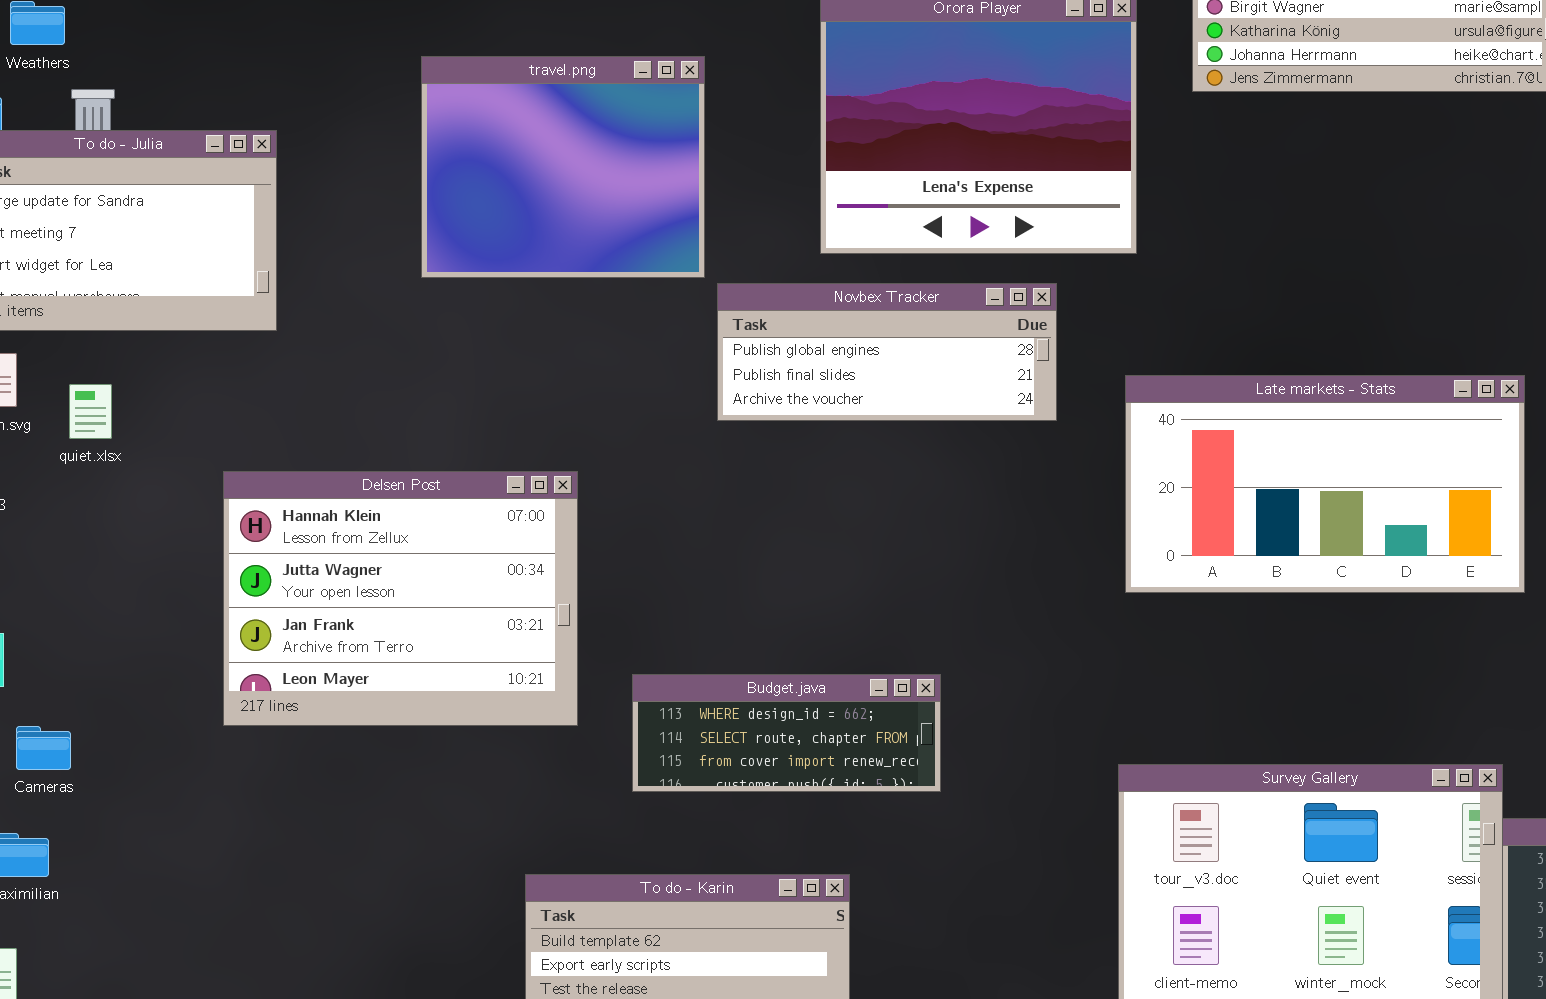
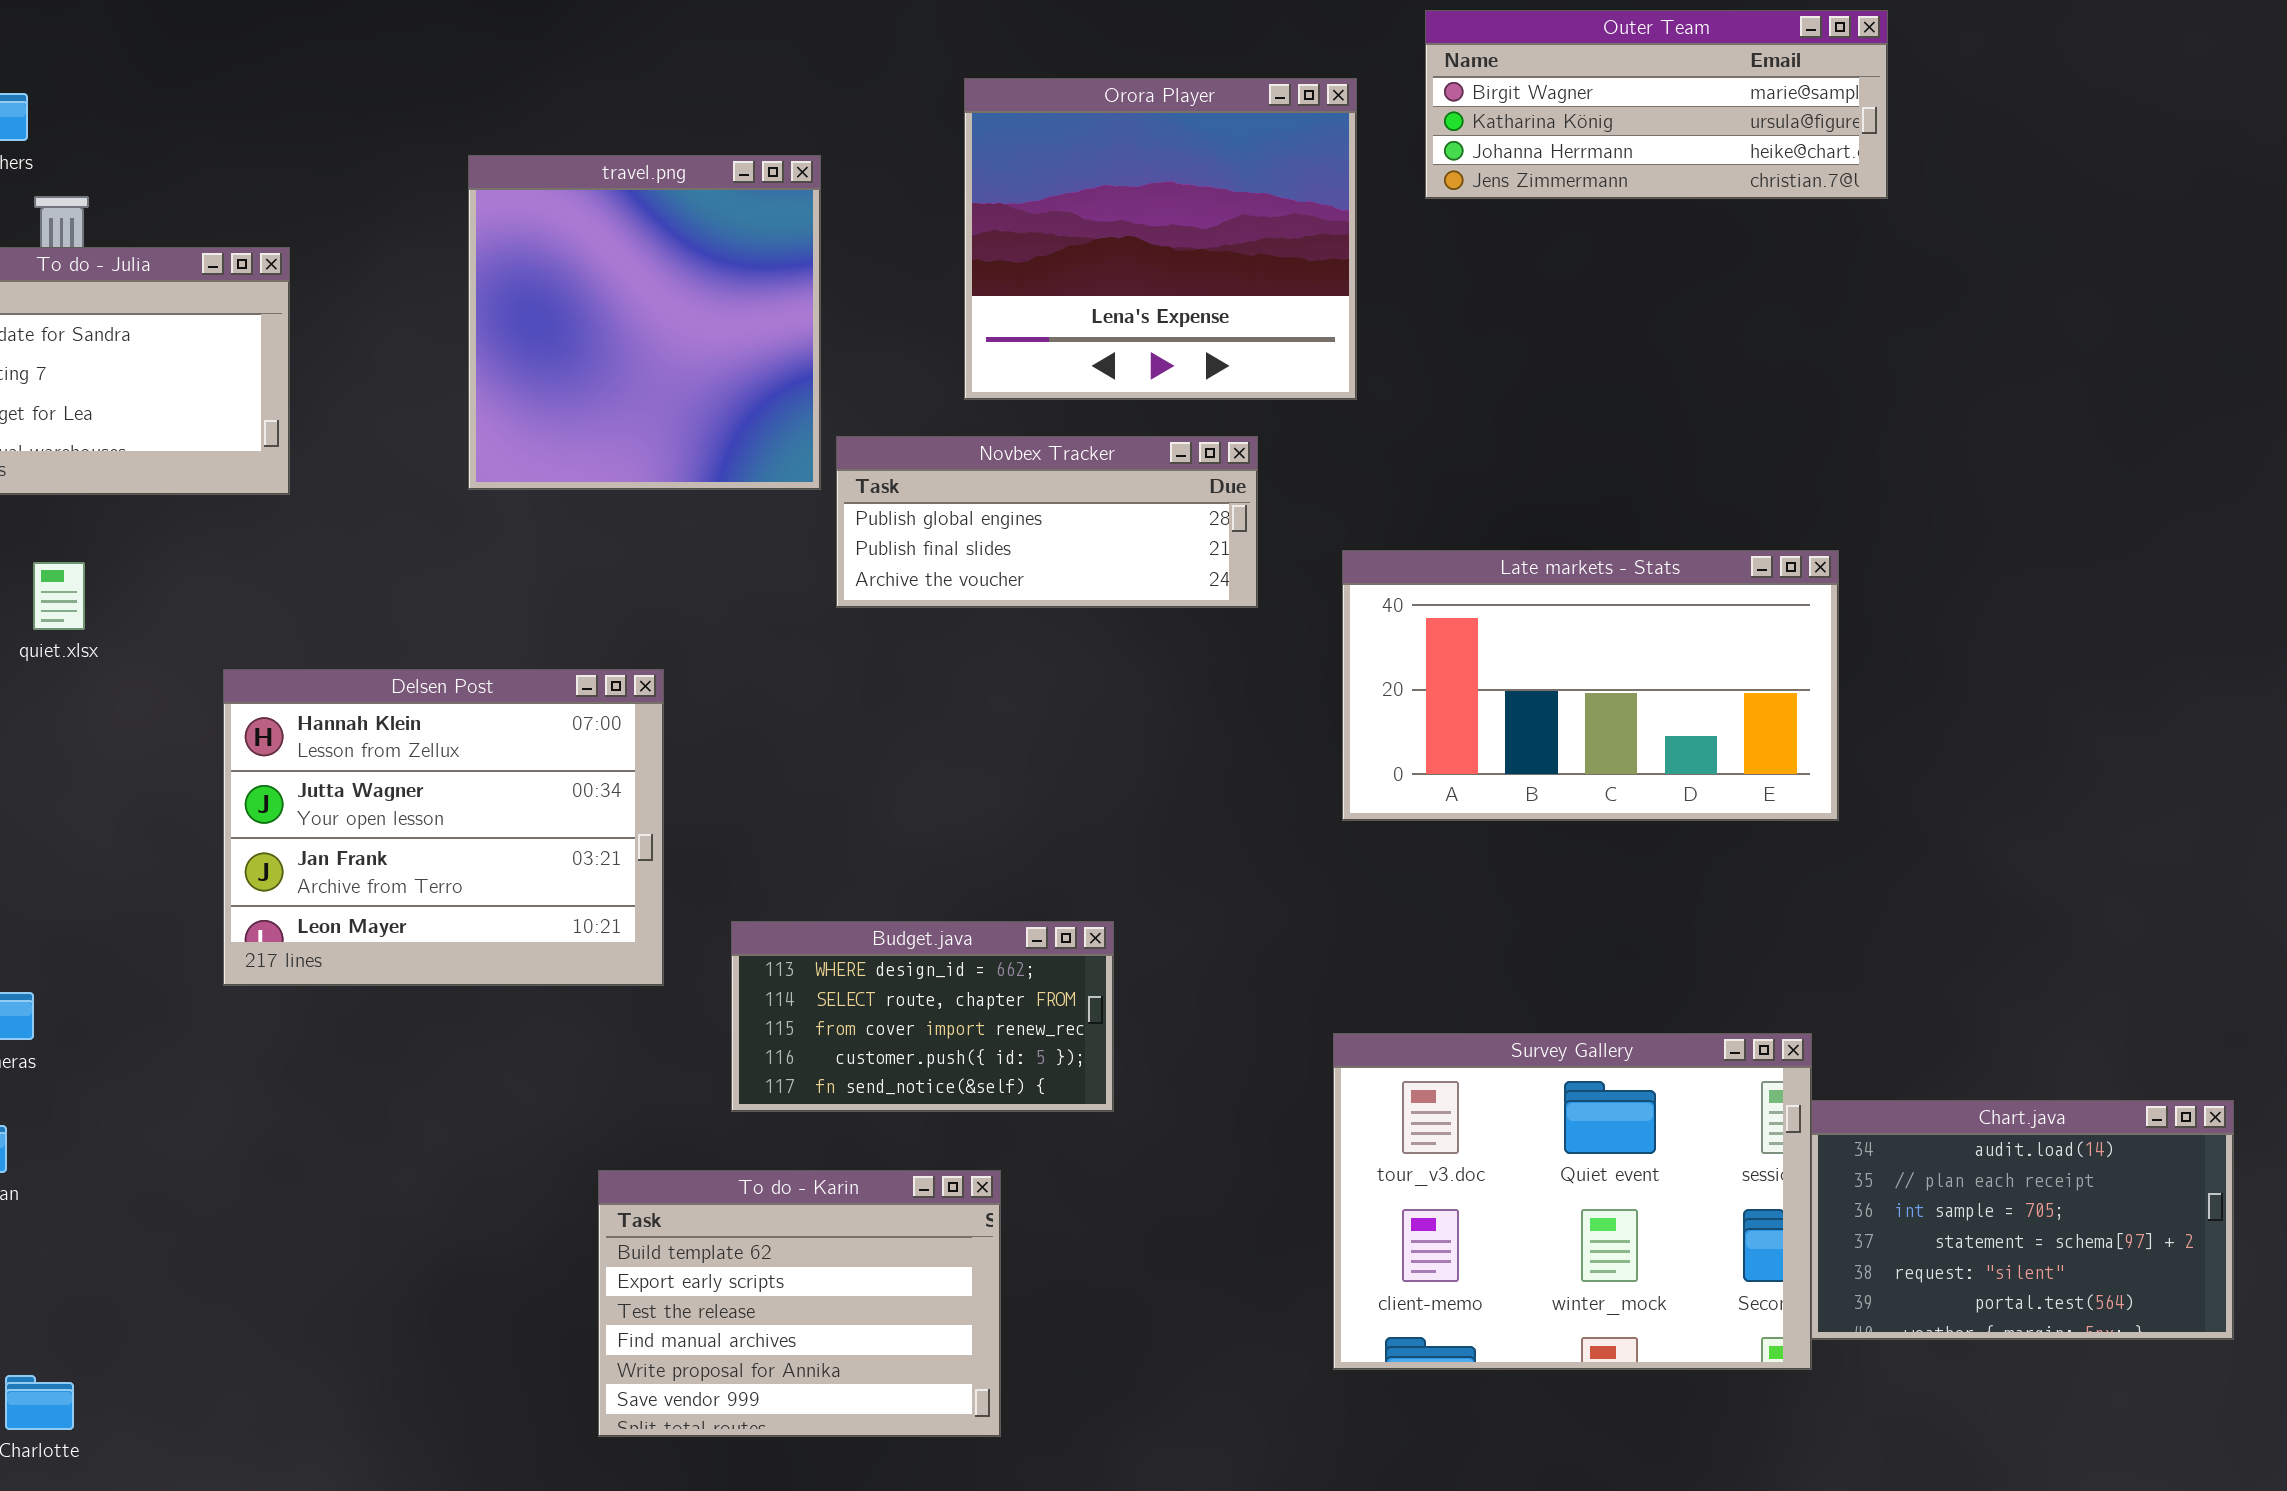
travel.png: [421,56,705,278] -> [468,155,821,490], resized
Budget.java: [632,674,941,792] -> [731,921,1114,1112], resized

